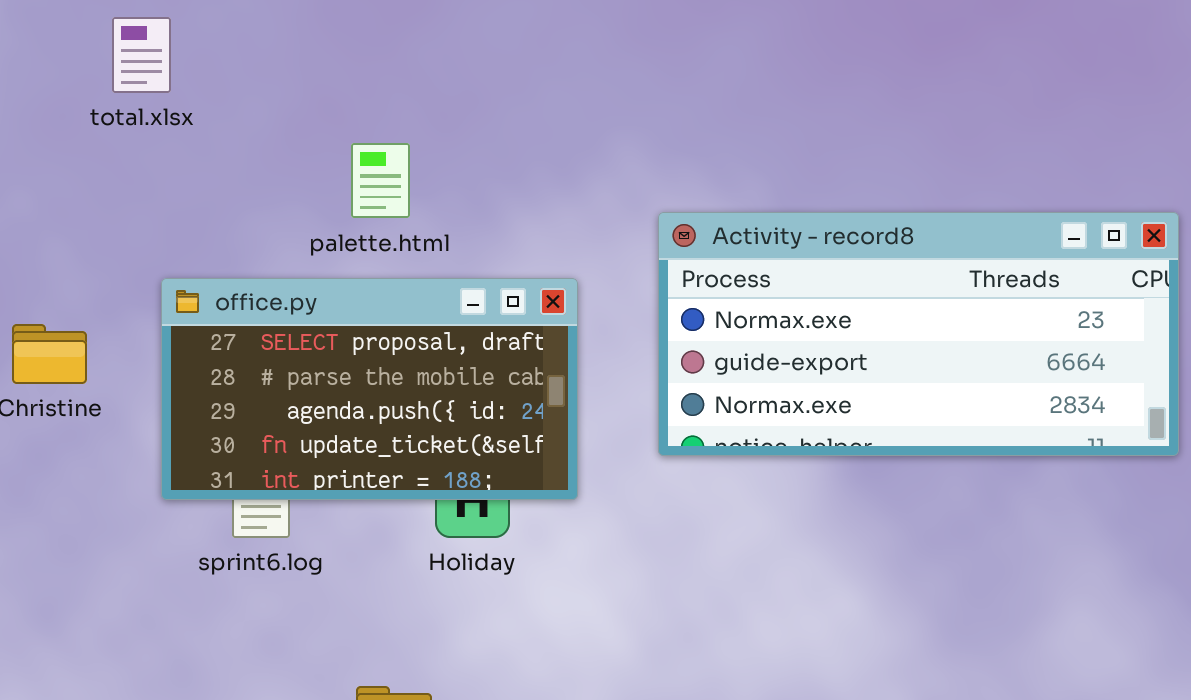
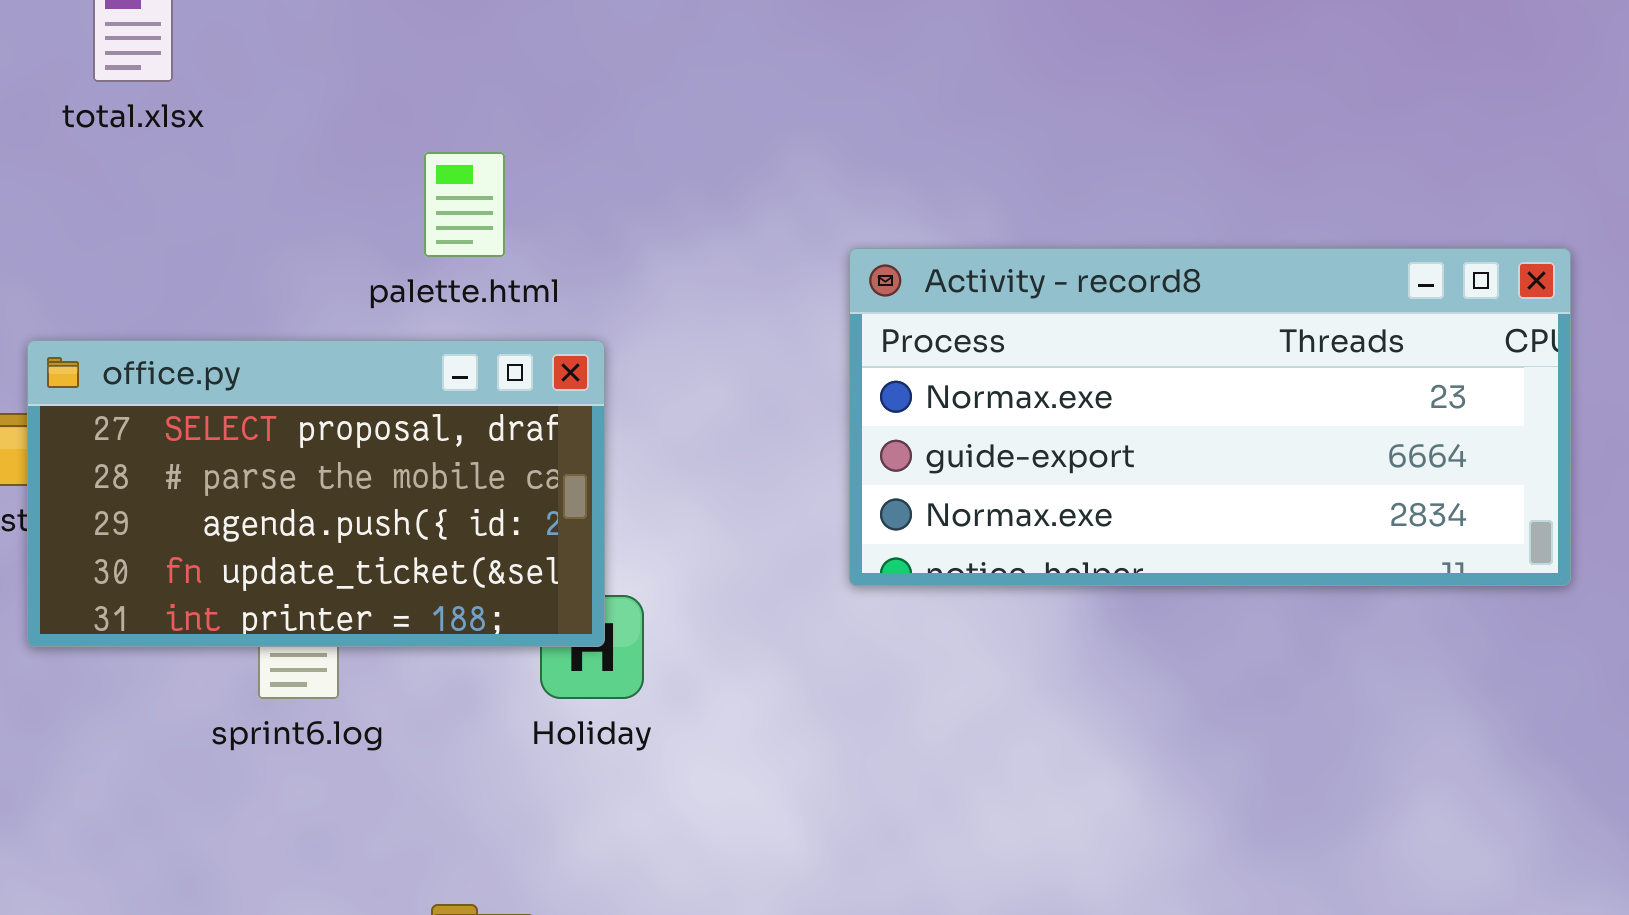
office.py: [161,278,578,500] -> [27,340,605,647], moved

